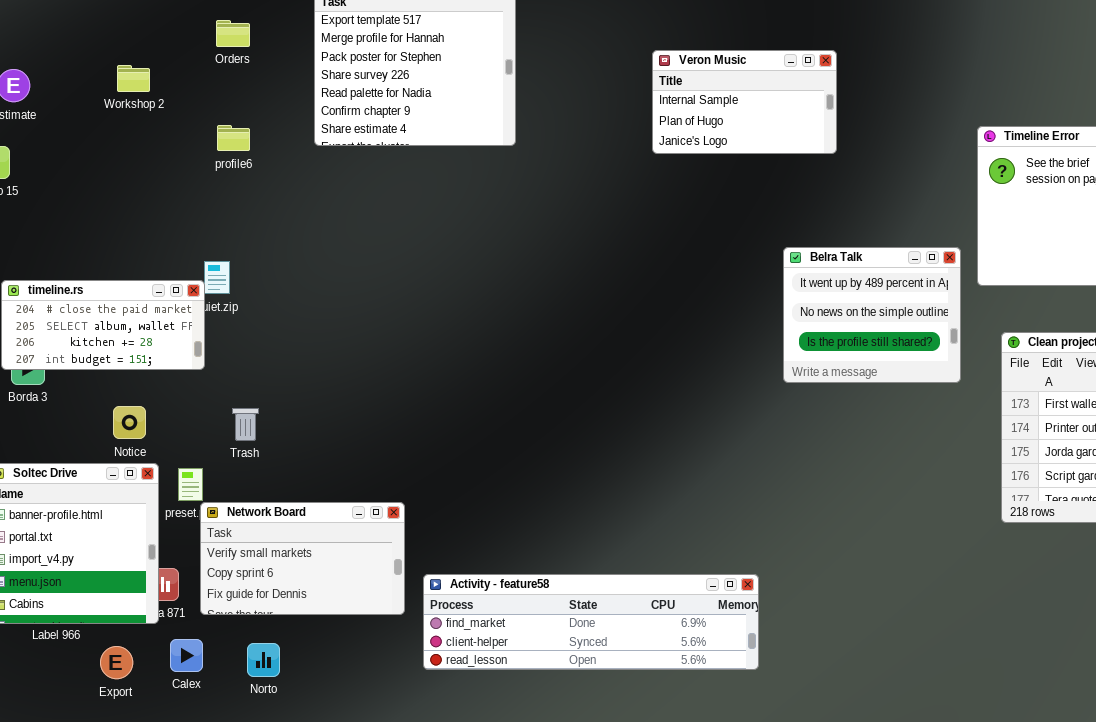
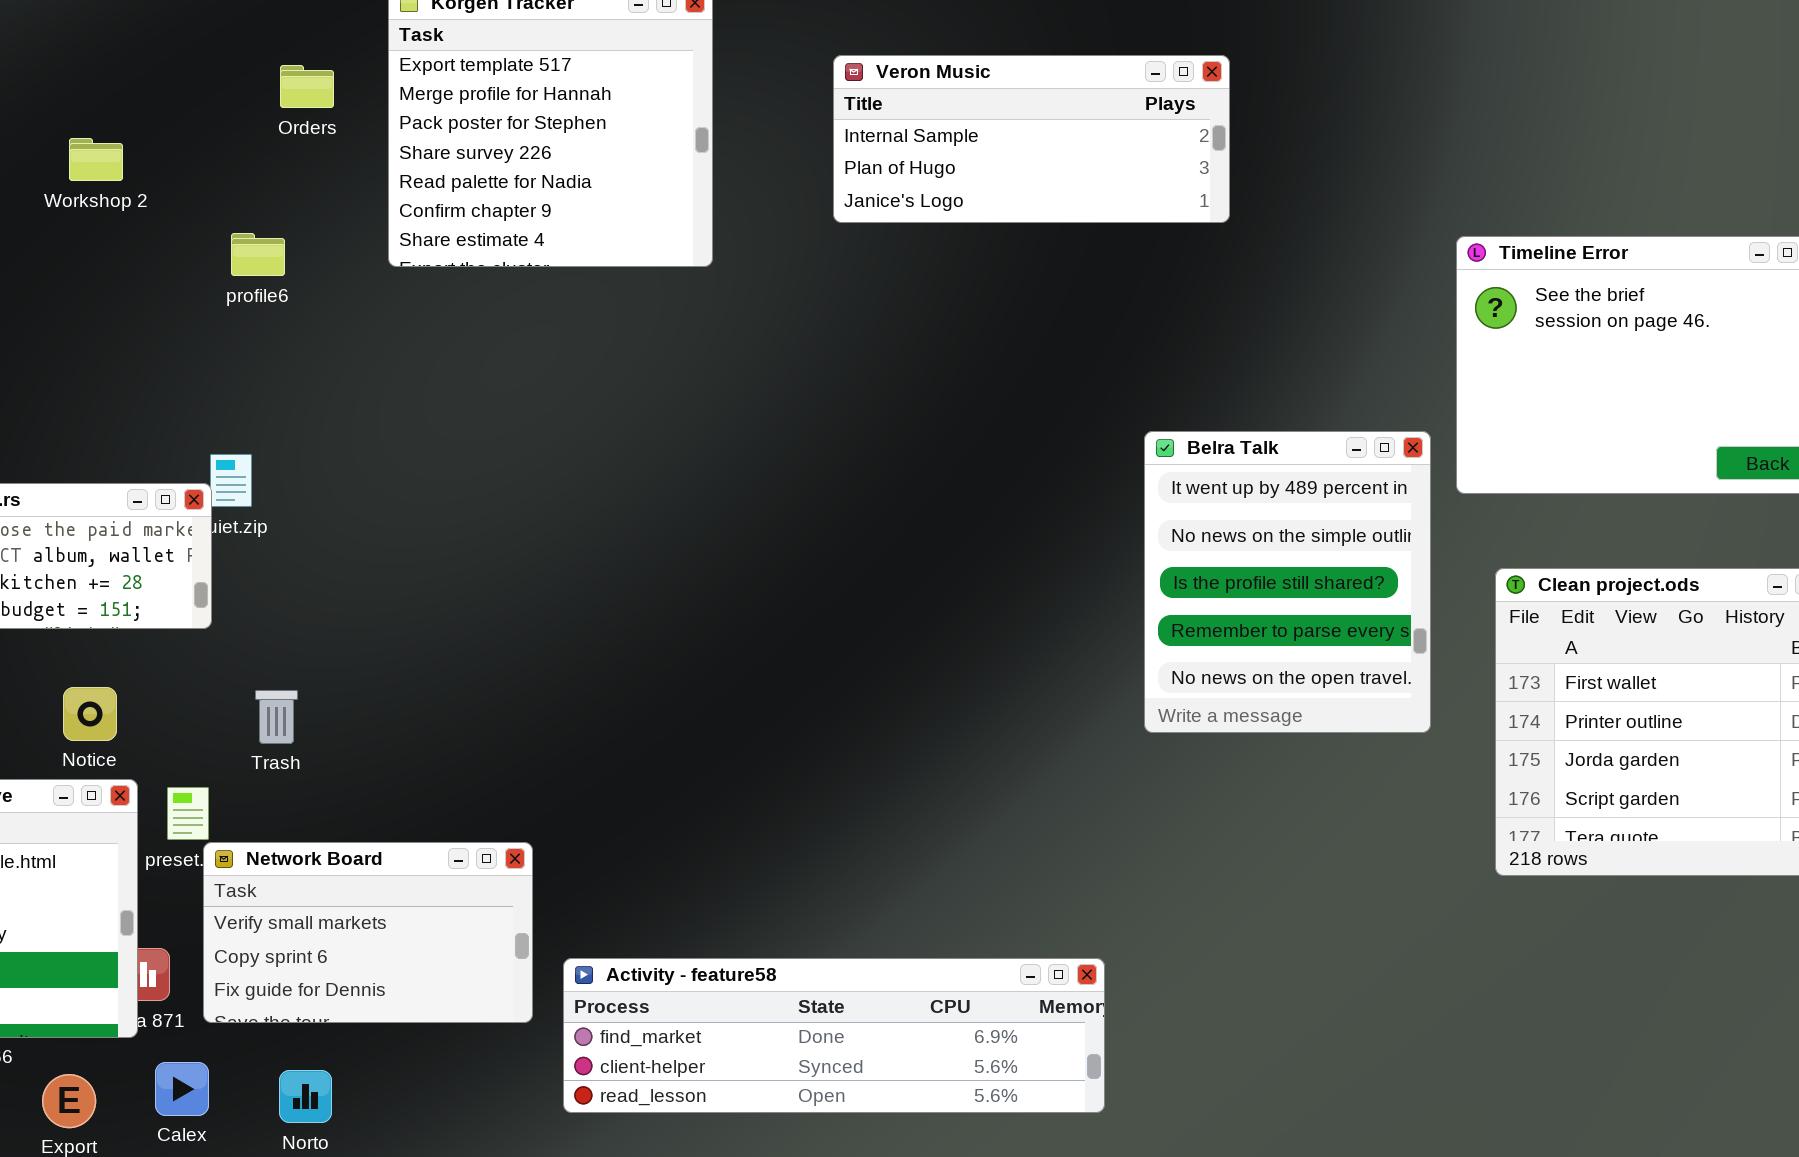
Orders: [216,20,250,47] -> [280,65,334,108], moved
Veron Music: [652,50,837,154] -> [833,55,1230,223], moved, resized
Belra Talk: [783,247,961,383] -> [1144,431,1431,733], resized

